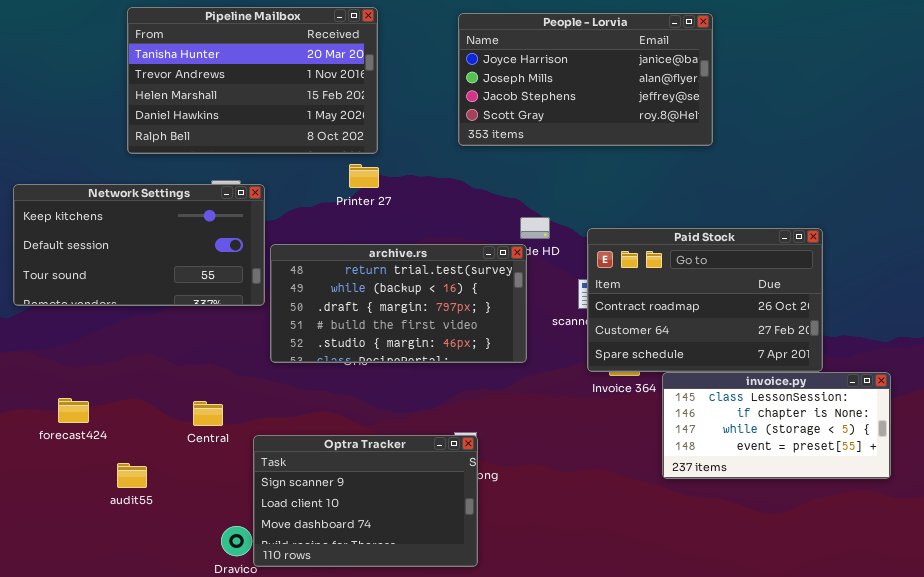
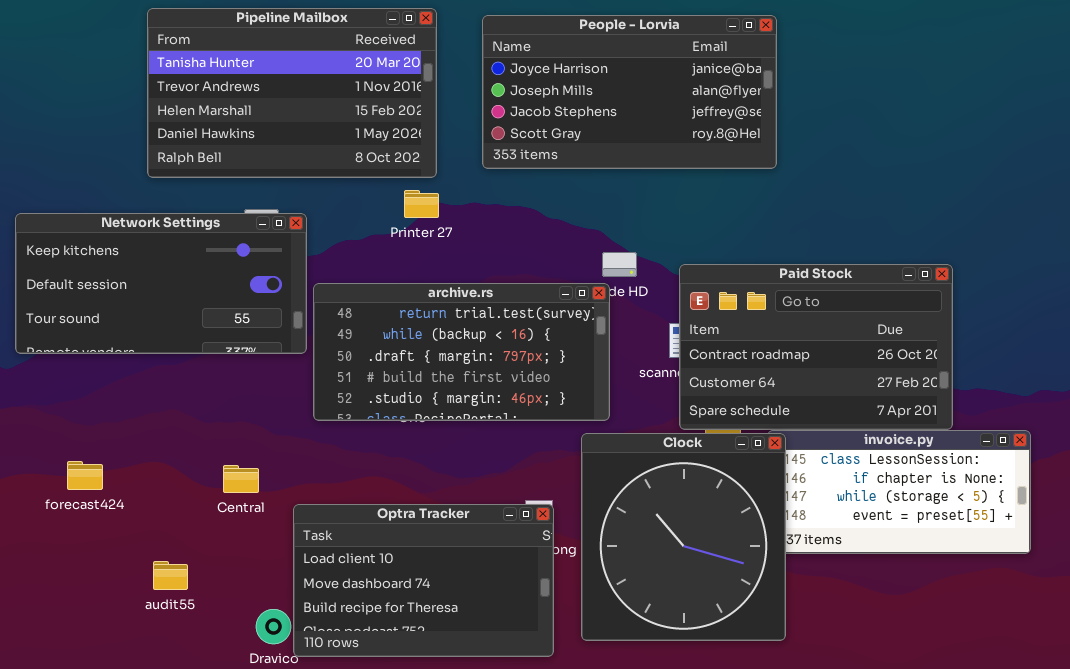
People - Lorvia: [458,13,713,146] -> [482,15,777,169], moved
Clock: none -> [581,433,786,641], opened
Optra Tracker: [253,435,478,567] -> [293,504,554,657], scrolled down 1 row
audit55: [117,463,147,488] -> [153,561,188,590], moved

